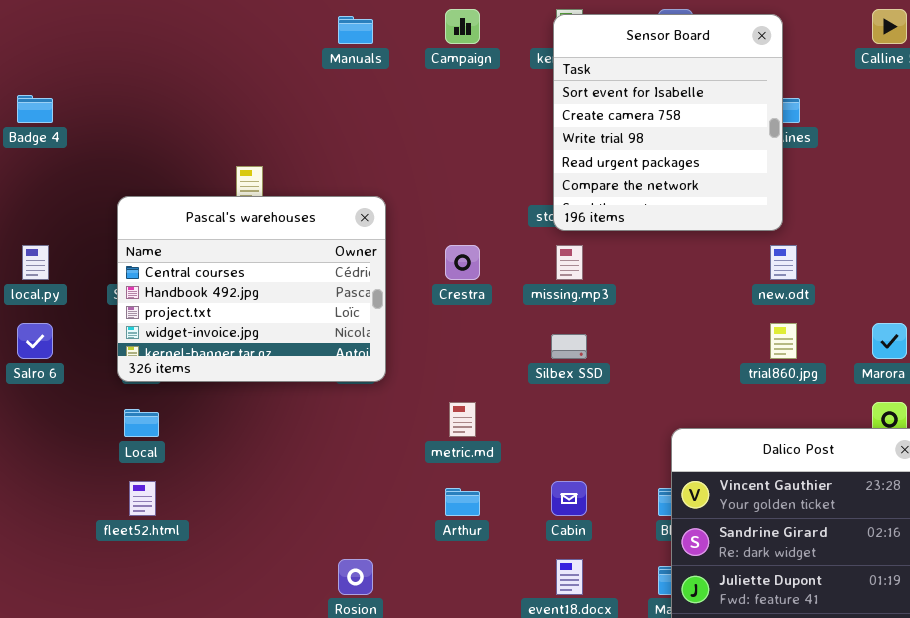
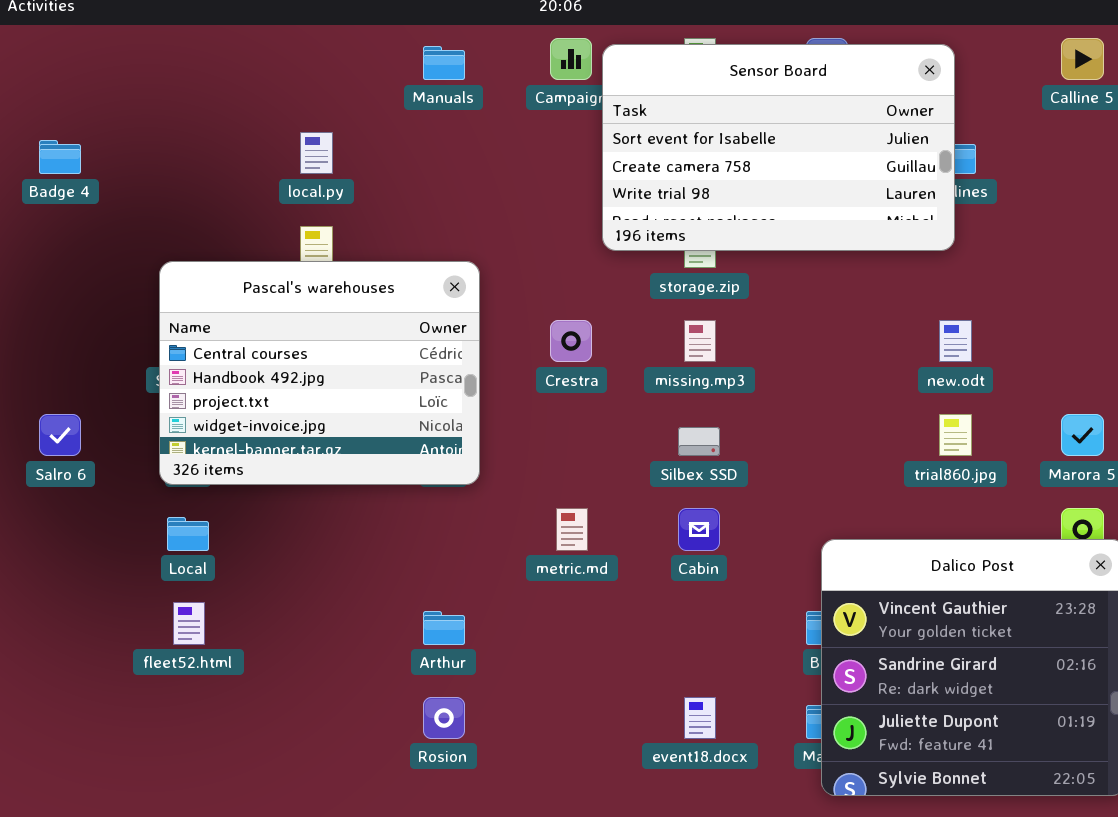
Sensor Board: [553,14,783,231] -> [602,44,955,251], resized
local.py: [22,245,49,280] -> [300,132,333,174], moved
Cabin: [551,481,587,516] -> [678,508,720,551], moved
Arthur: [445,488,480,516] -> [423,611,465,645], moved

